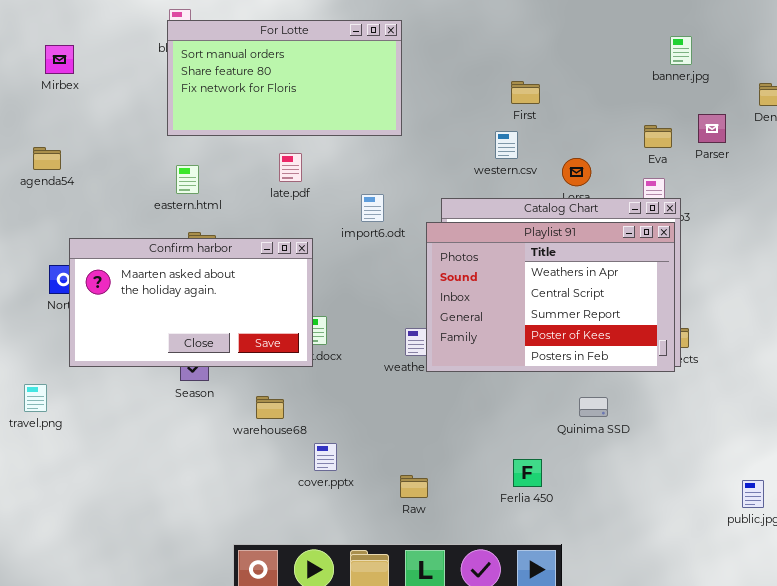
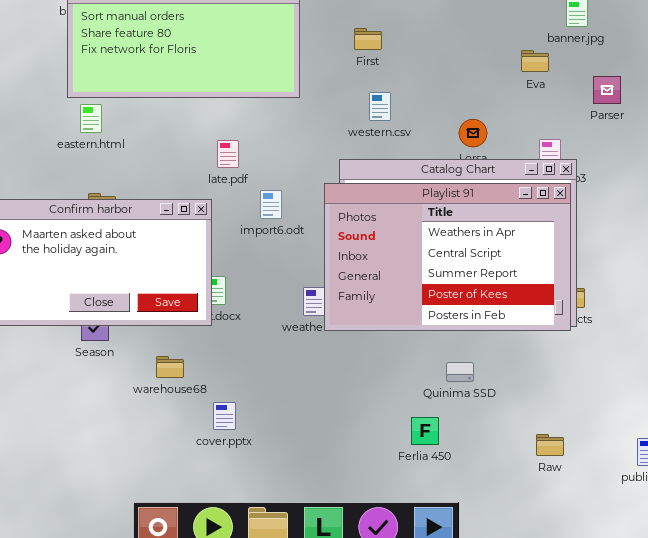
First: [511,81,540,104] -> [354,28,382,50], moved
Eva: [644,125,672,148] -> [521,50,549,72], moved
western.csv: [495,131,518,159] -> [369,92,391,121], moved
late.pdf: [279,153,302,182] -> [217,140,239,168], moved
eastern.html: [176,165,199,194] -> [80,104,102,133], moved
import6.odt: [361,194,384,222] -> [260,190,282,219], moved
Quinima SSD: [579,397,608,417] -> [446,362,474,382], moved
Raw: [400,475,428,498] -> [536,434,564,456], moved

